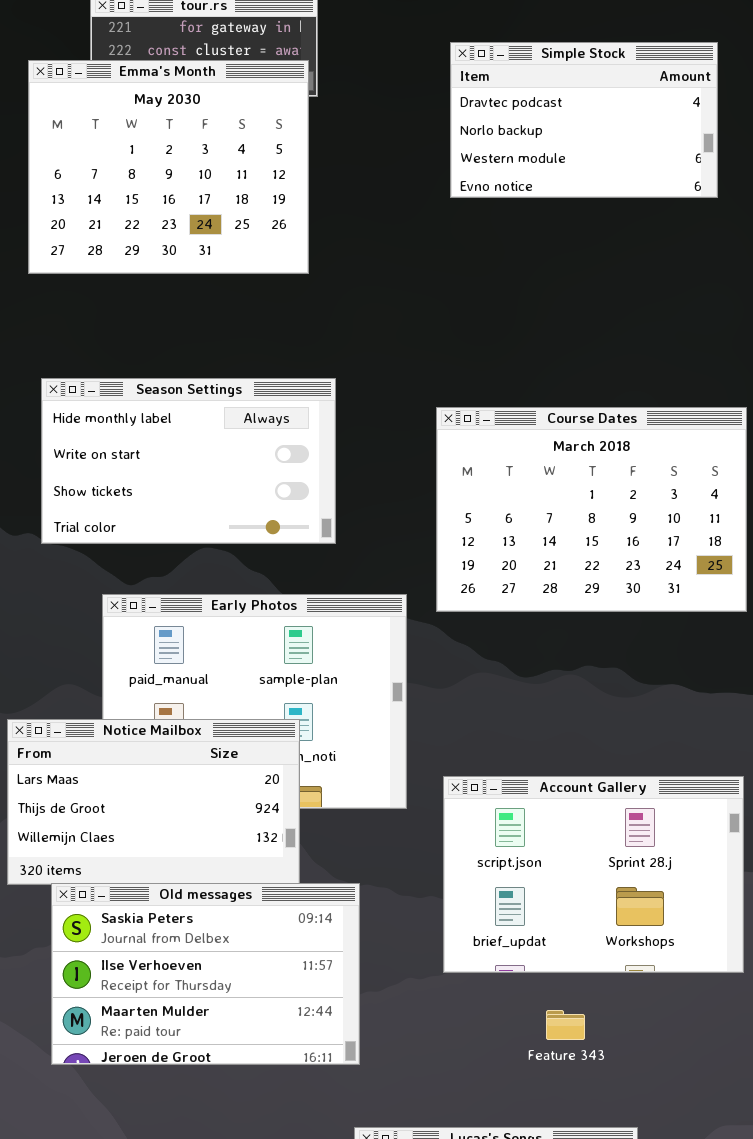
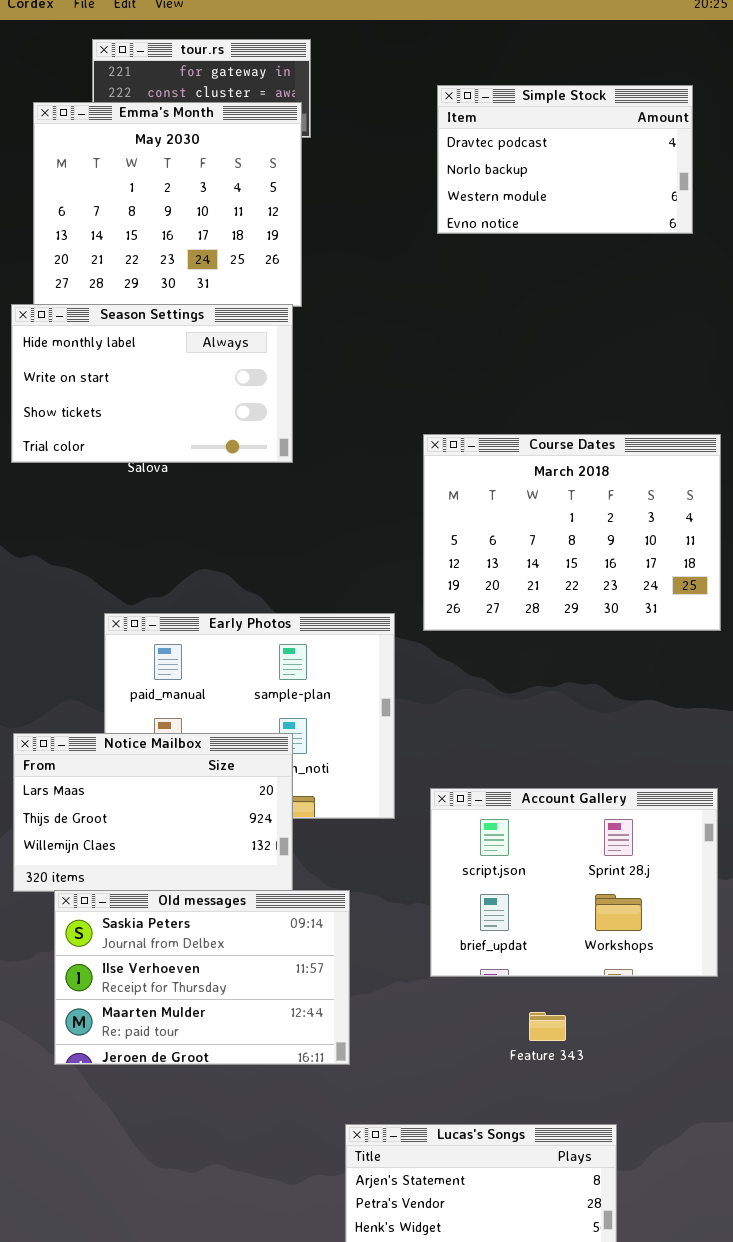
Season Settings: [41,378,336,544] -> [11,304,293,463], moved

